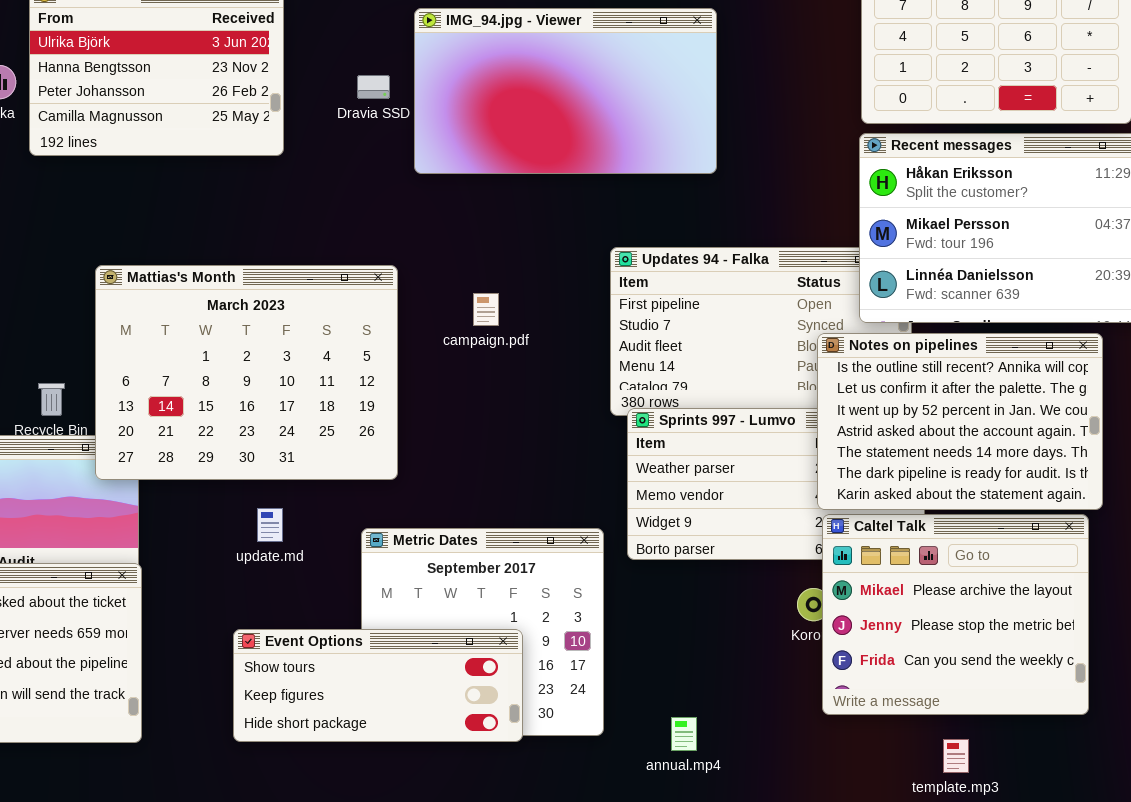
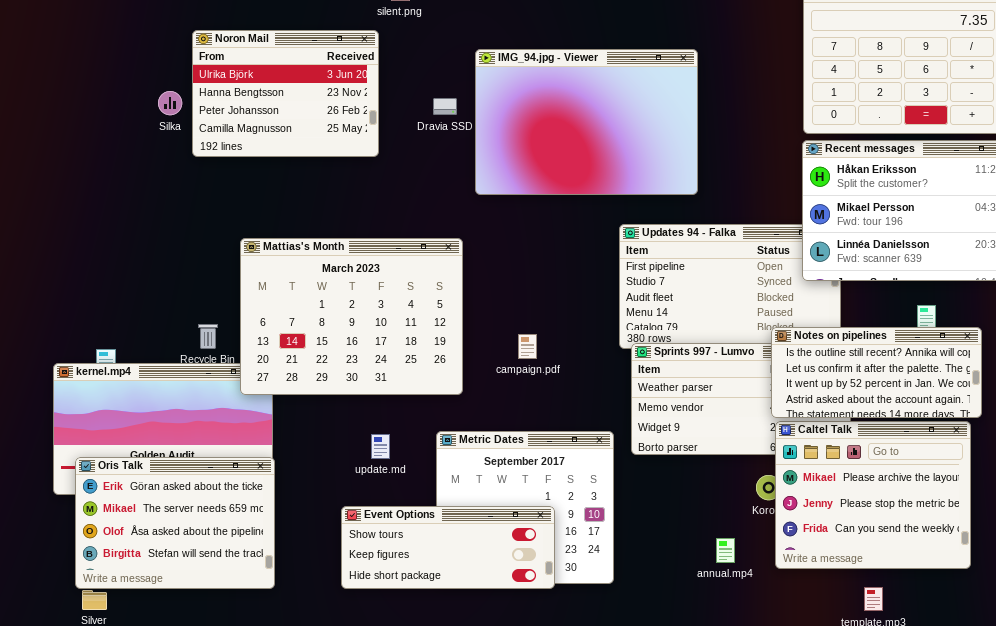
IMG_94.jpg - Viewer: [414,8,717,174] -> [475,49,698,195], resized
campaign.pdf: [473,293,499,326] -> [518,334,537,359], moved
Notes on pipelines: [817,333,1103,510] -> [771,327,982,418], resized
update.md: [257,508,283,542] -> [371,434,390,459], moved
annual.mp4: [671,717,697,751] -> [716,538,735,563], moved

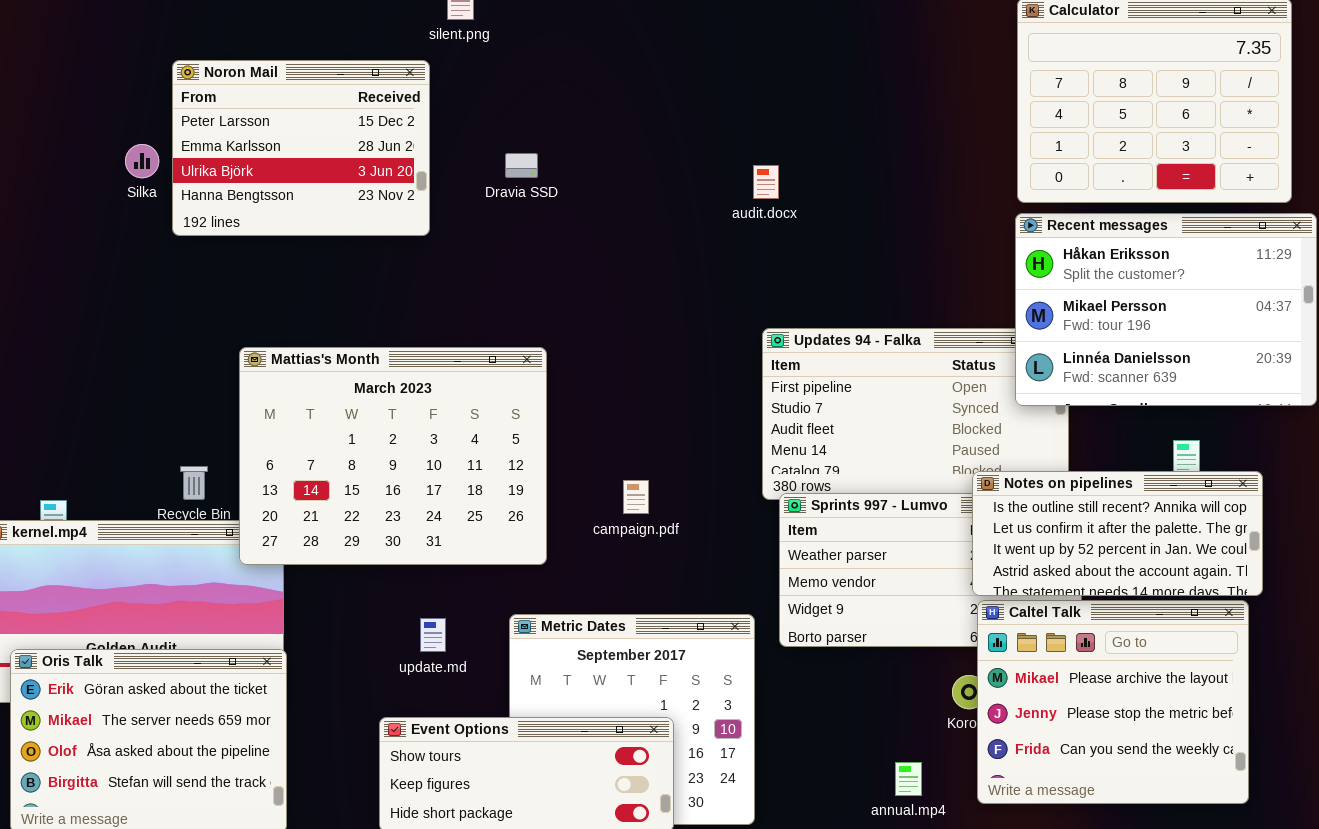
Noron Mail: [192,30,379,157] -> [172,60,430,236], scrolled up 2 rows
IMG_94.jpg - Viewer: [475,49,698,195] -> none, closed

